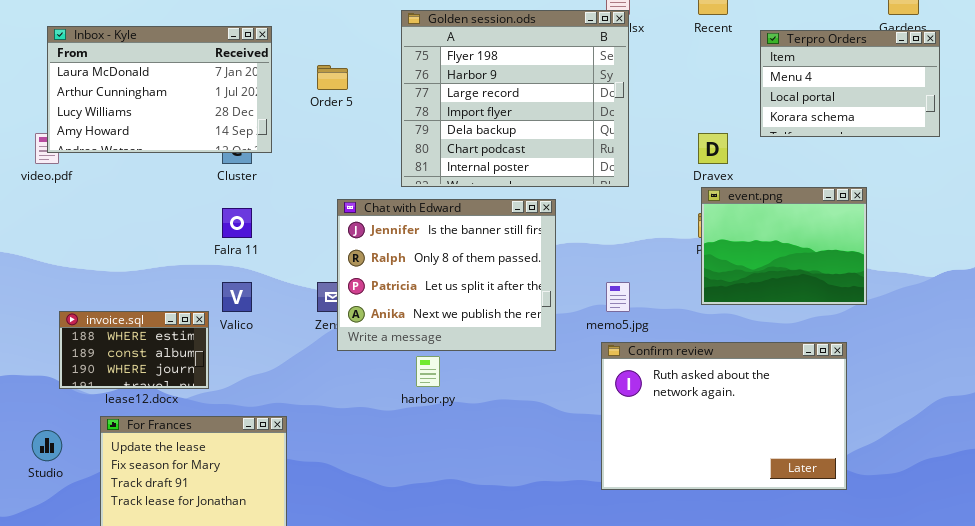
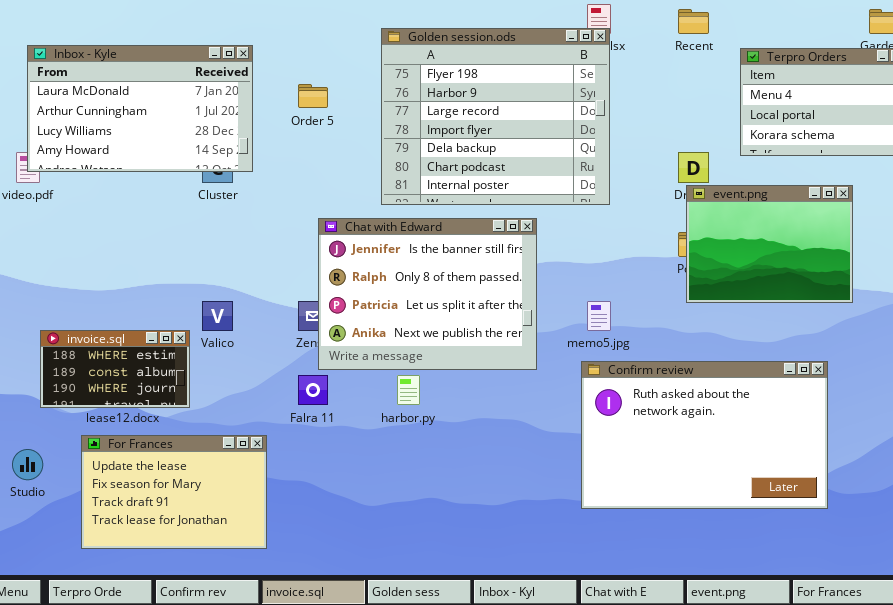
event.png: [701,187,867,305] -> [686,185,853,303], moved
Falra 11: [222,208,252,238] -> [298,375,328,405], moved

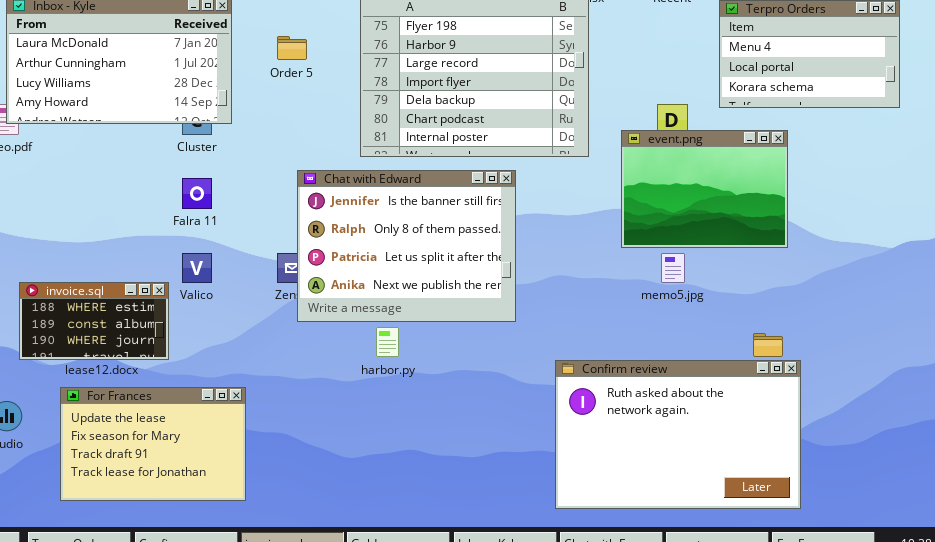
event.png: [686,185,853,303] -> [621,130,788,248], moved
memo5.jpg: [587,301,611,331] -> [661,253,685,283], moved
Confirm review: [581,361,828,509] -> [555,360,801,509], moved
Falra 11: [298,375,328,405] -> [182,178,212,209], moved

